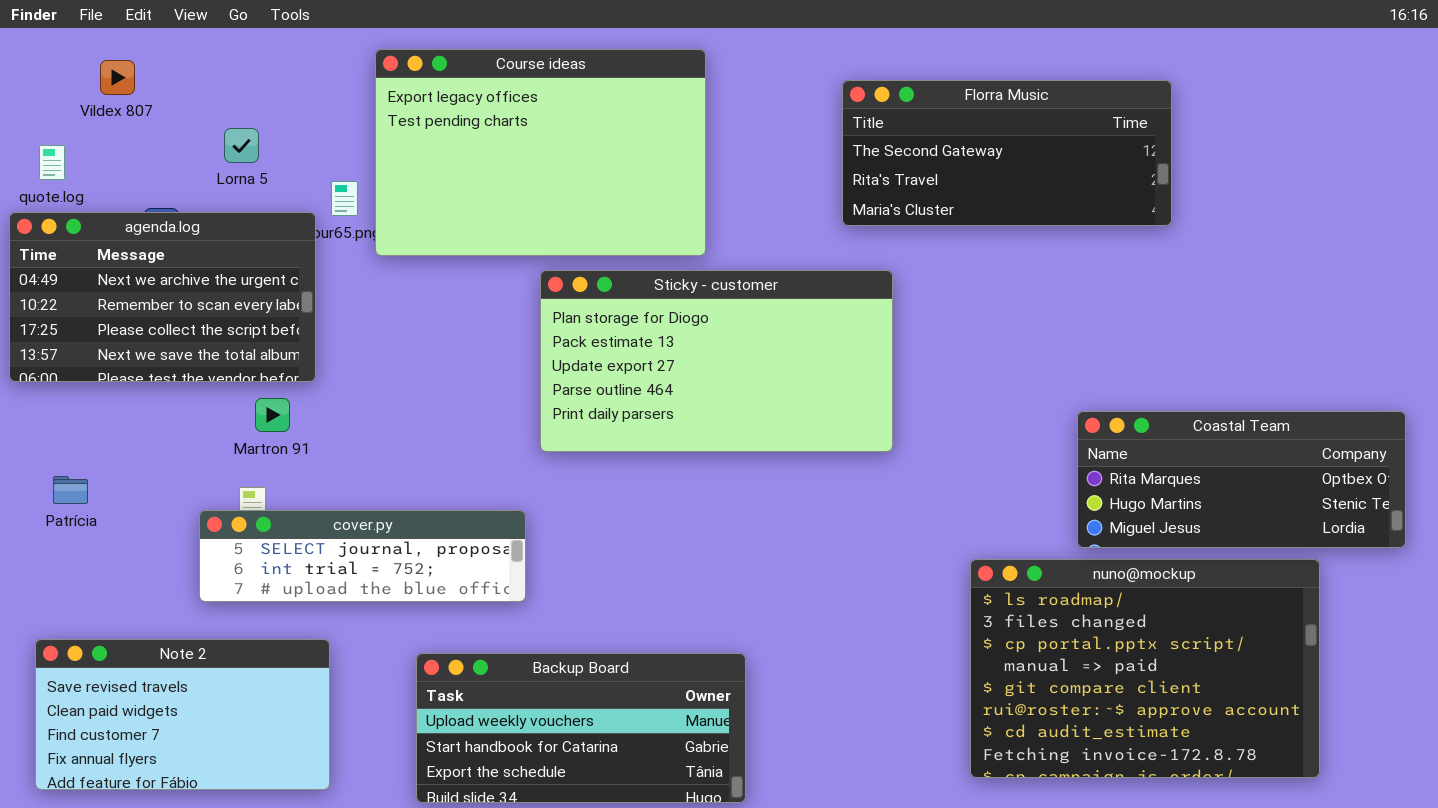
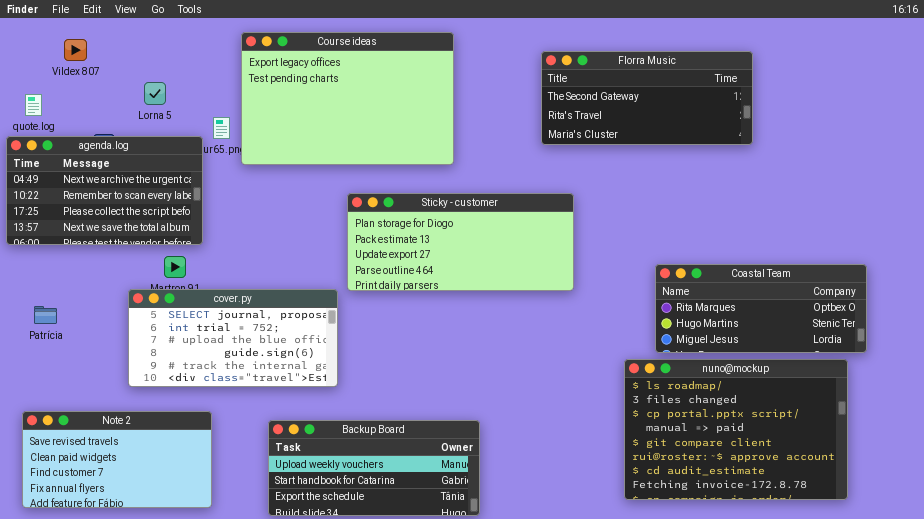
Sticky - customer: [540,270,893,452] -> [347,193,574,291], resized
Coastal Team: [1077,411,1406,548] -> [655,264,867,353], moved
cover.py: [199,510,526,602] -> [128,289,338,387], resized

